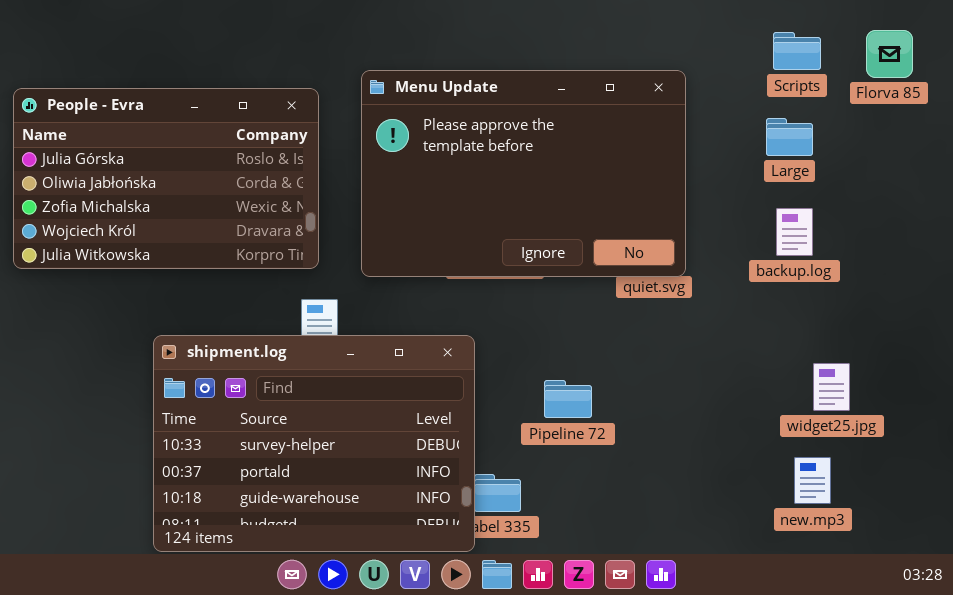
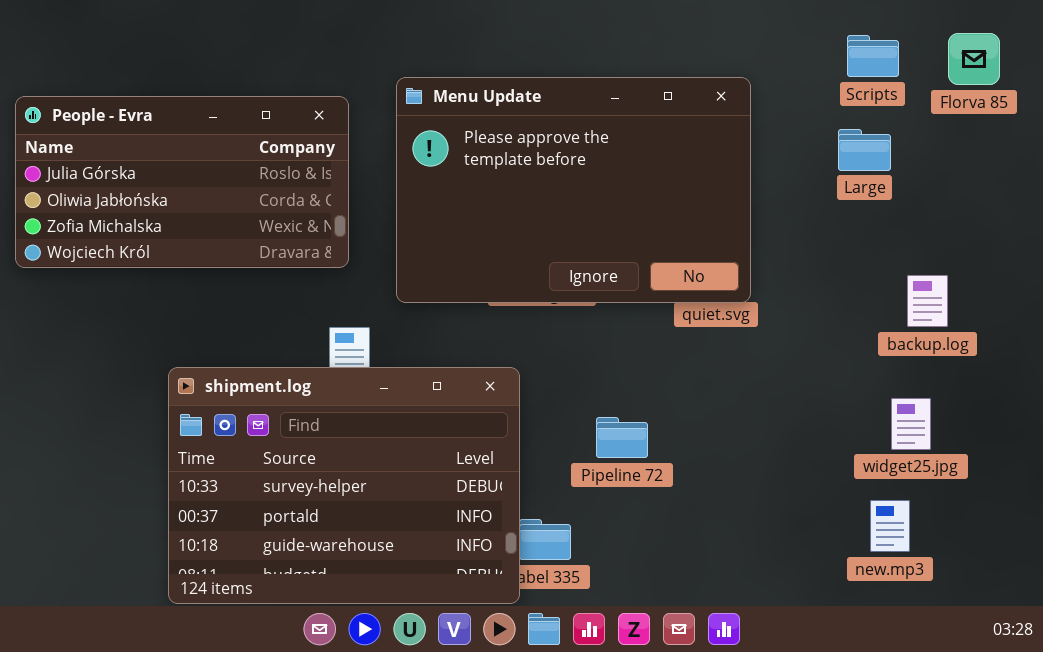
People - Evra: [13,88,319,269] -> [15,96,349,268], resized
backup.log: [776,208,813,256] -> [907,275,948,327], moved

